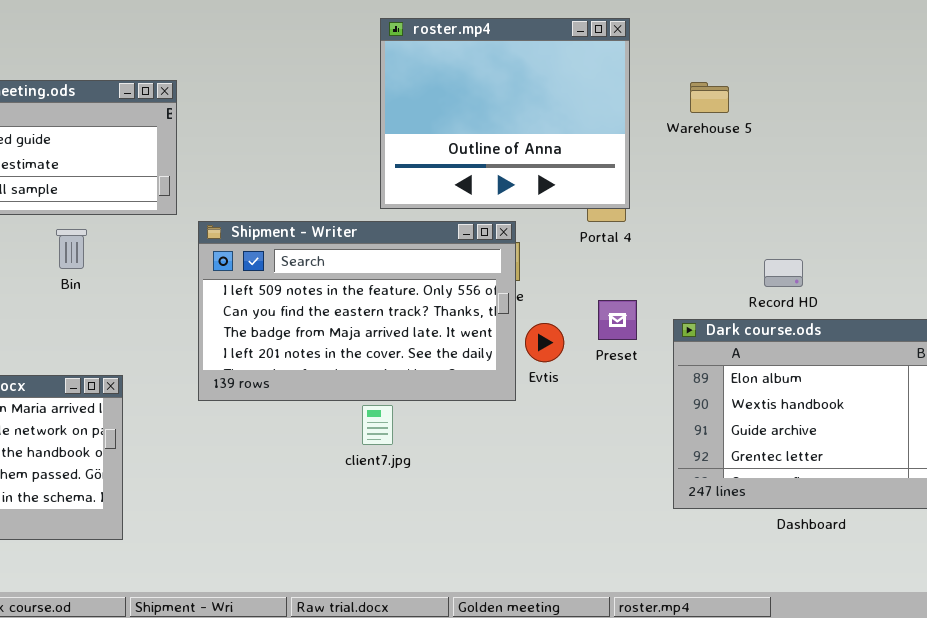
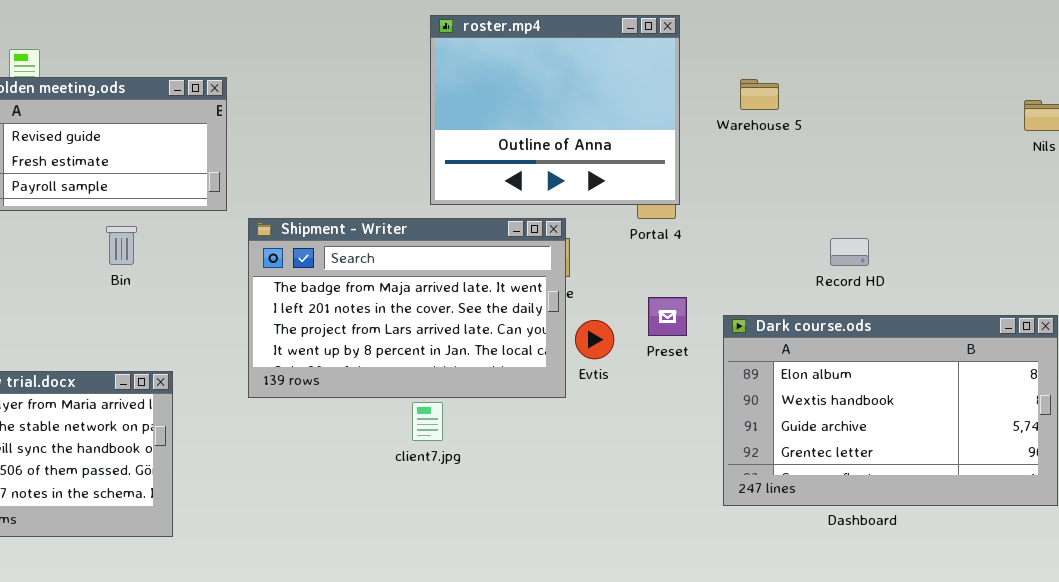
Shipment - Writer: [198,221,516,401] -> [248,218,566,398], scrolled down 2 rows
Record HD: [764,259,803,287] -> [830,238,869,266], moved

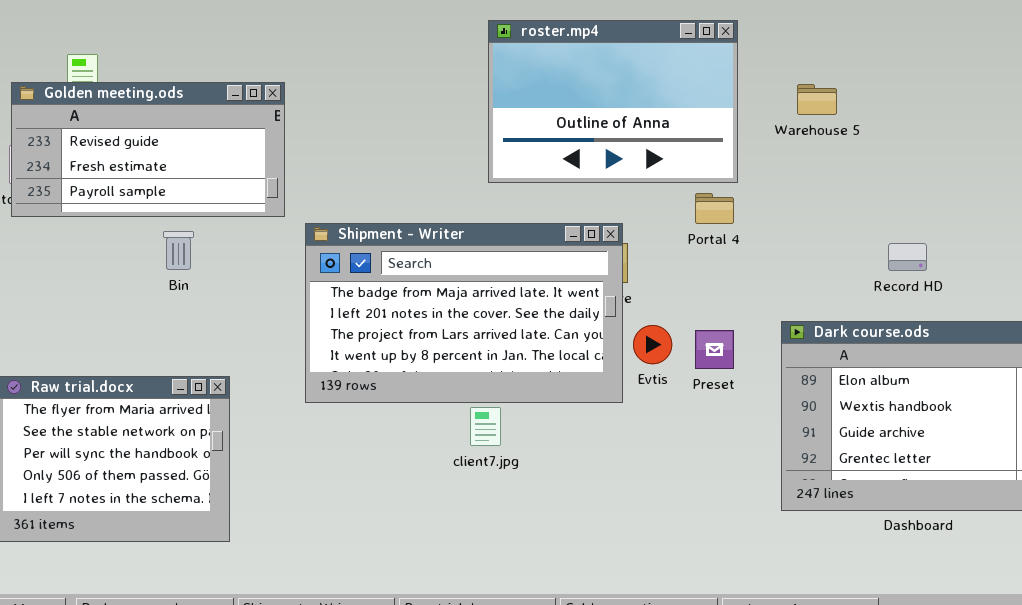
roster.mp4: [430,15,680,205] -> [488,20,738,183], resized
Preset: [648,297,687,336] -> [695,330,734,369], moved

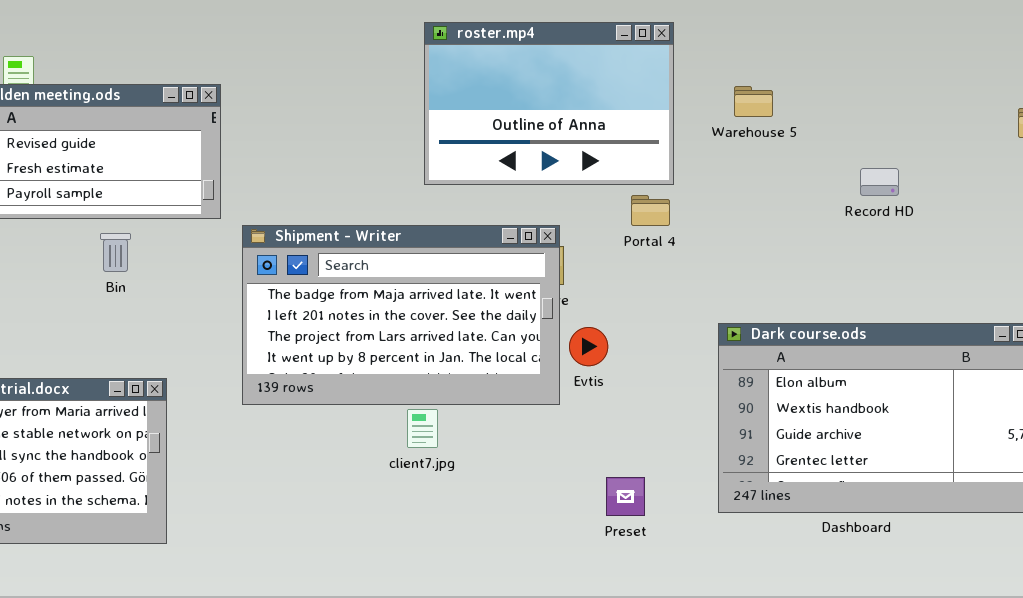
Record HD: [888,243,927,271] -> [860,168,899,196], moved
Preset: [695,330,734,369] -> [606,477,645,516], moved

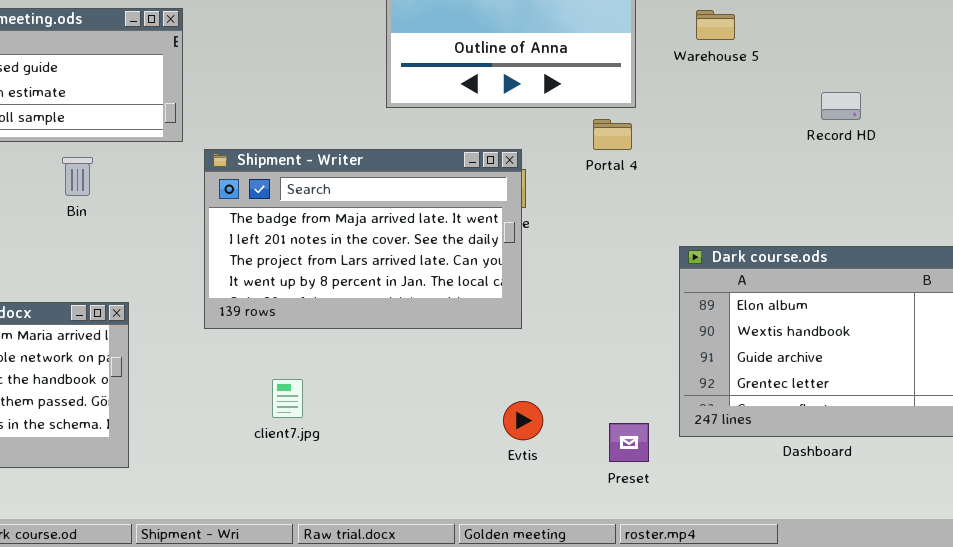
Evtis: [569,327,608,366] -> [503,401,543,440], moved
client7.jpg: [407,409,438,448] -> [272,379,303,418], moved
Preset: [606,477,645,516] -> [609,423,649,462], moved

